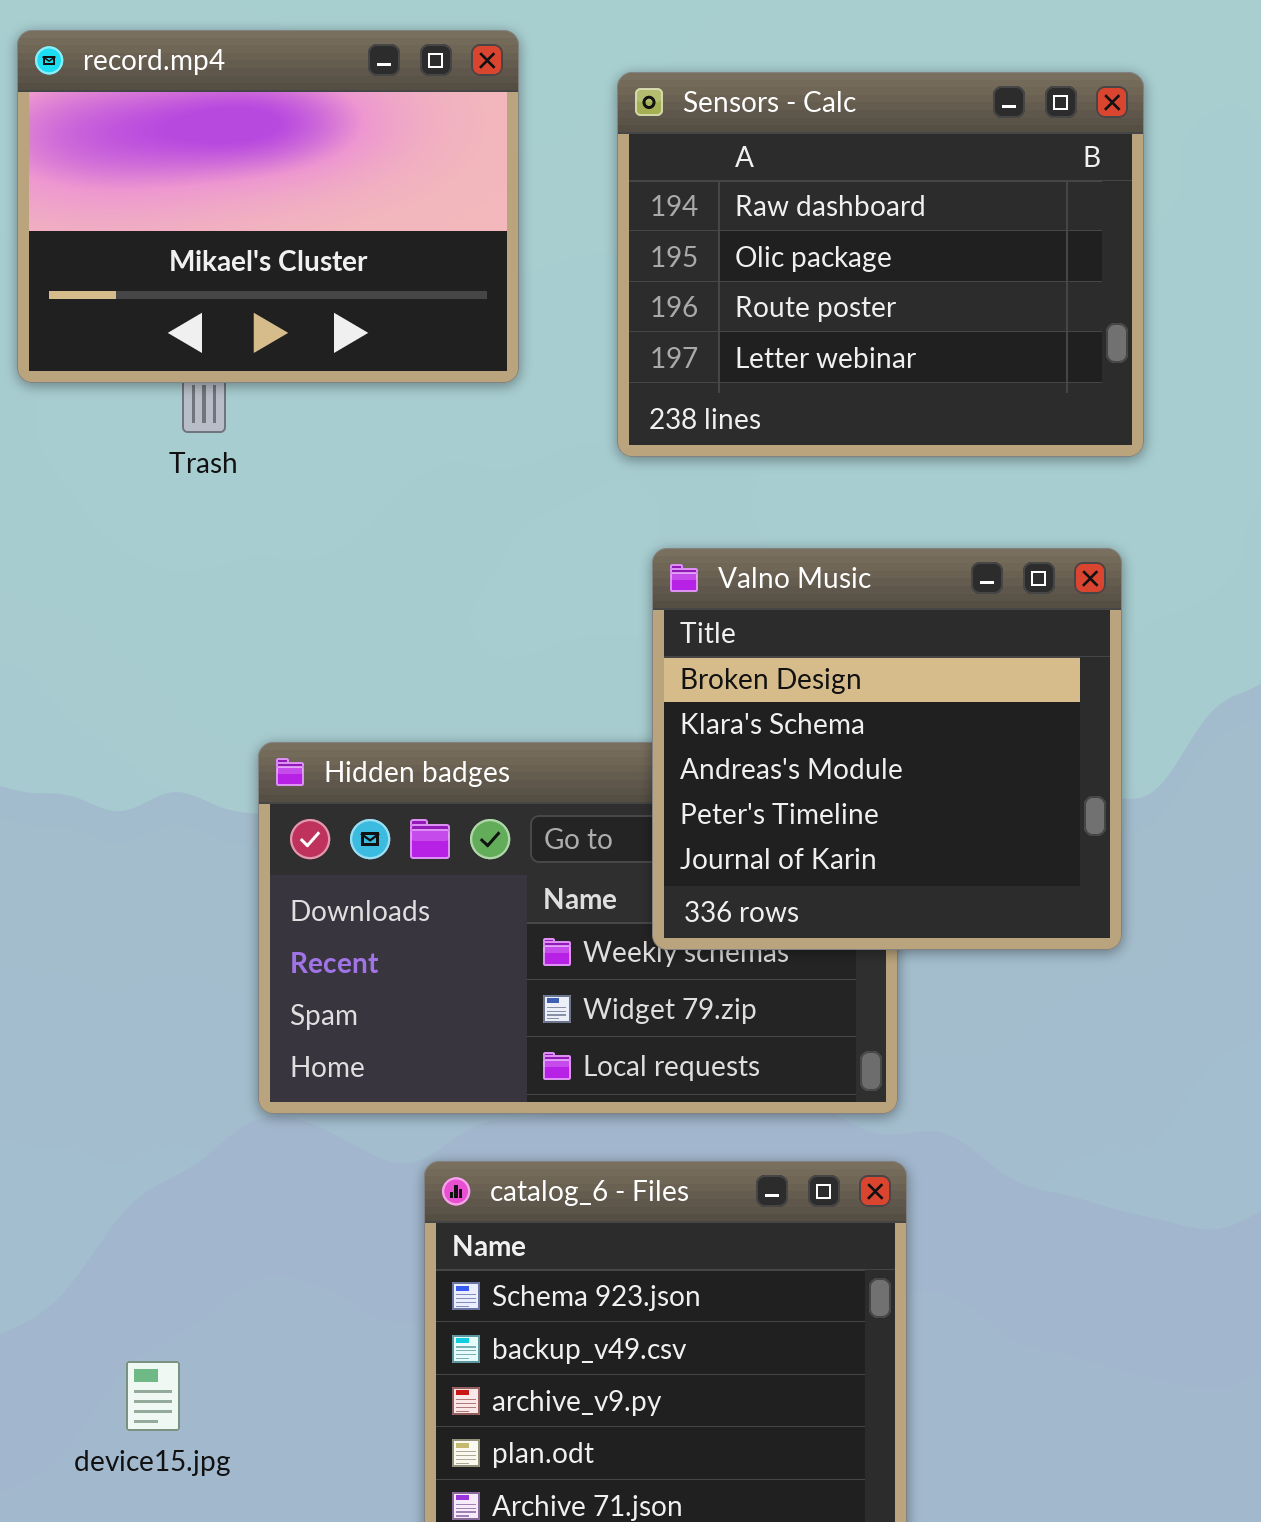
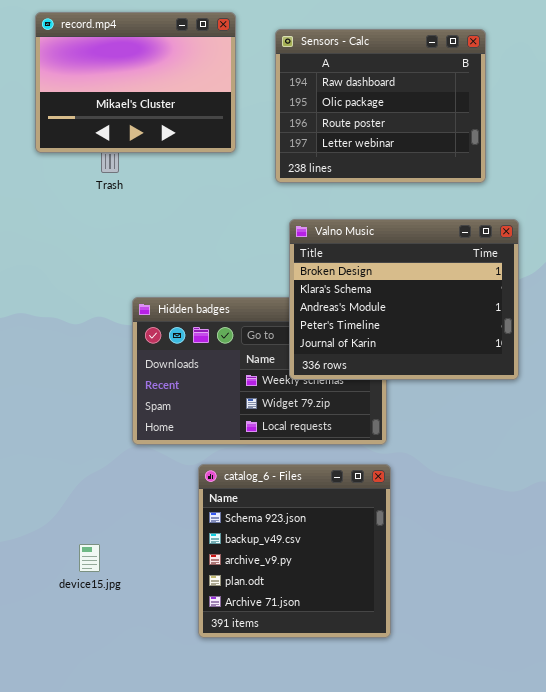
Valno Music: [652,548,1122,950] -> [289,219,519,380], resized

